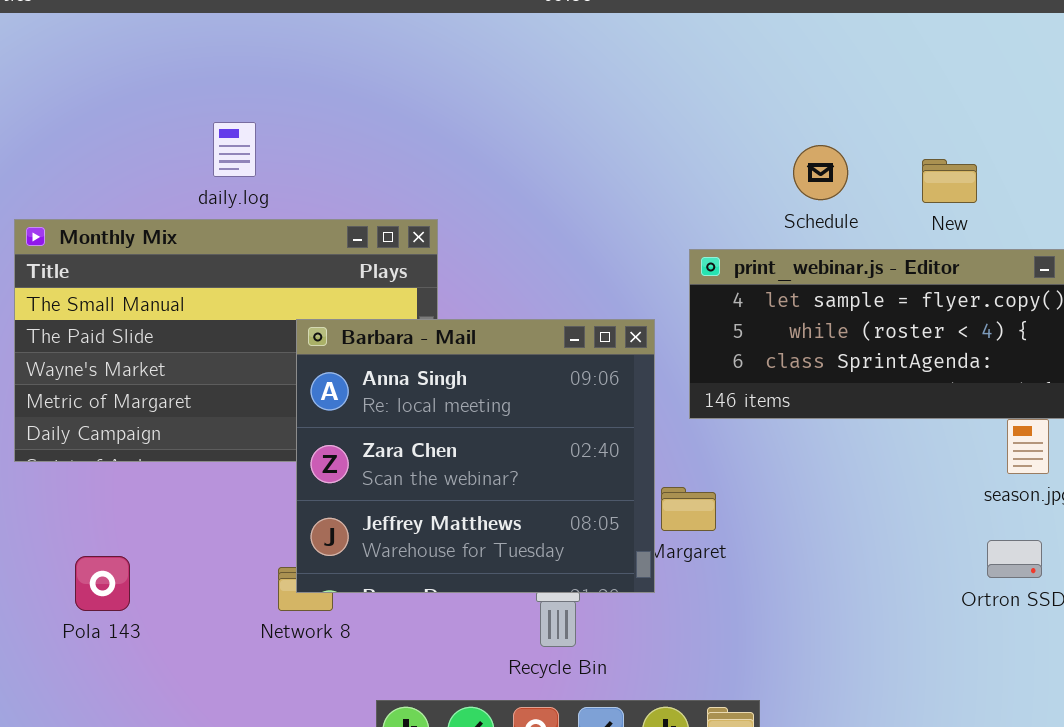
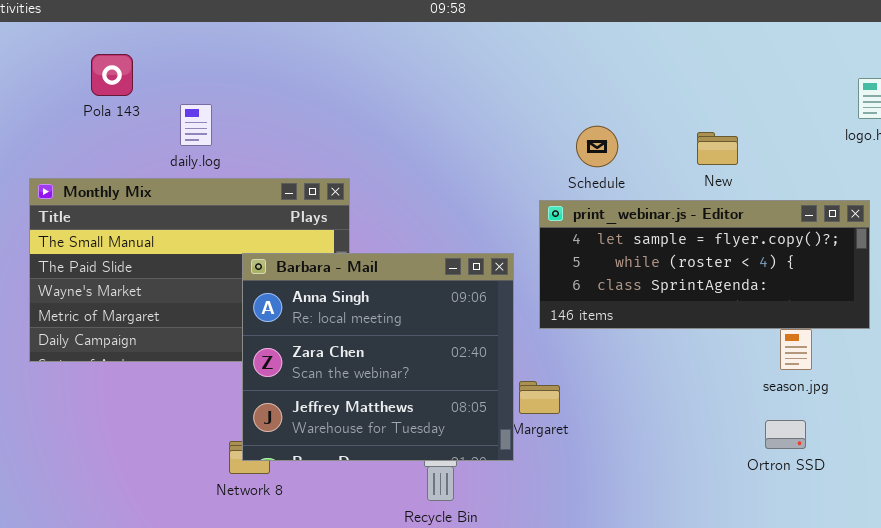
Schedule: [793,145,848,200] -> [576,126,618,167], moved
New: [922,159,977,203] -> [697,132,738,165], moved
Pola 143: [75,556,130,611] -> [91,54,133,96], moved

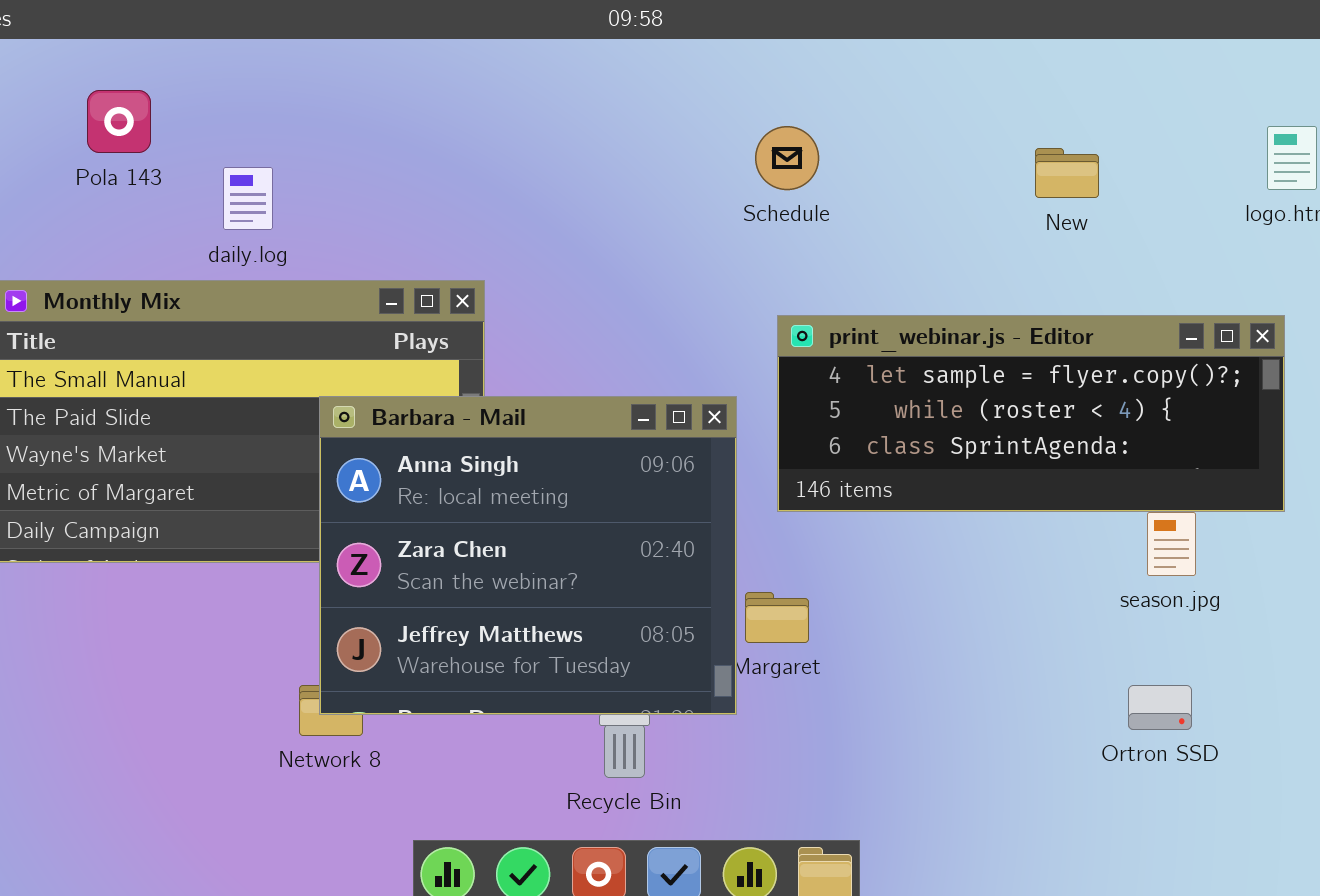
Schedule: [576,126,618,167] -> [755,126,819,190], moved
New: [697,132,738,165] -> [1035,148,1099,198], moved
Ortron SSD: [765,420,806,449] -> [1128,685,1192,730], moved

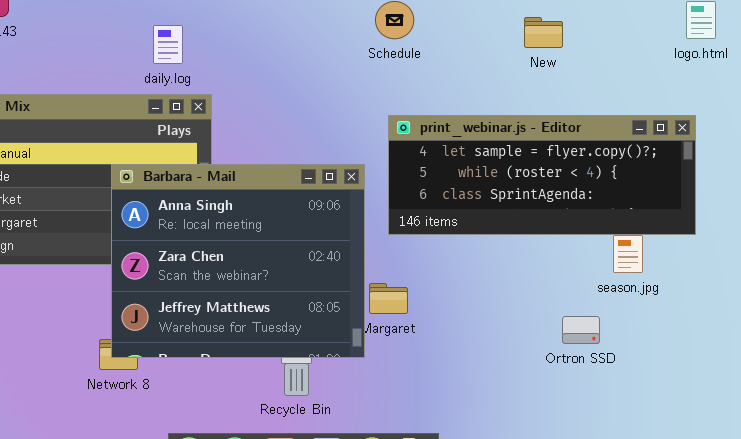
New: [1035,148,1099,198] -> [524,17,563,48], moved
daily.log: [223,167,273,230] -> [153,25,183,64], moved
Ortron SSD: [1128,685,1192,730] -> [562,316,600,344], moved

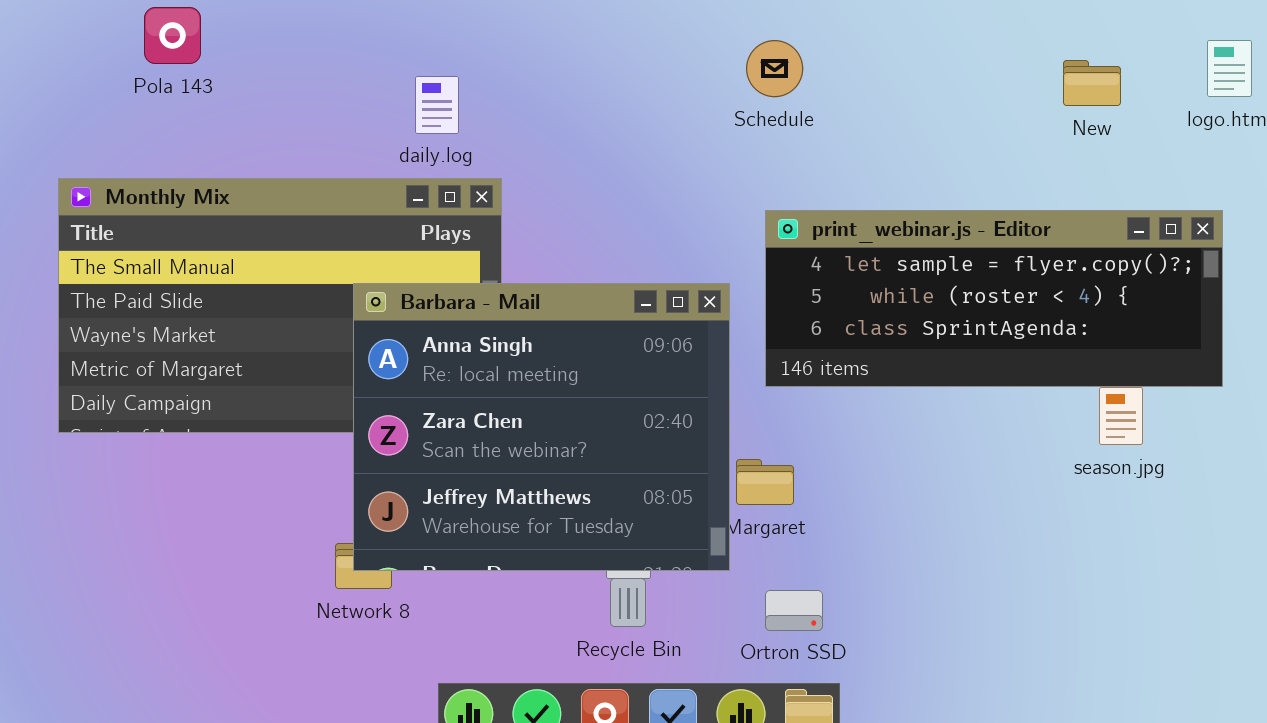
New: [524,17,563,48] -> [1063,60,1121,106], moved
Ortron SSD: [562,316,600,344] -> [765,590,823,631], moved

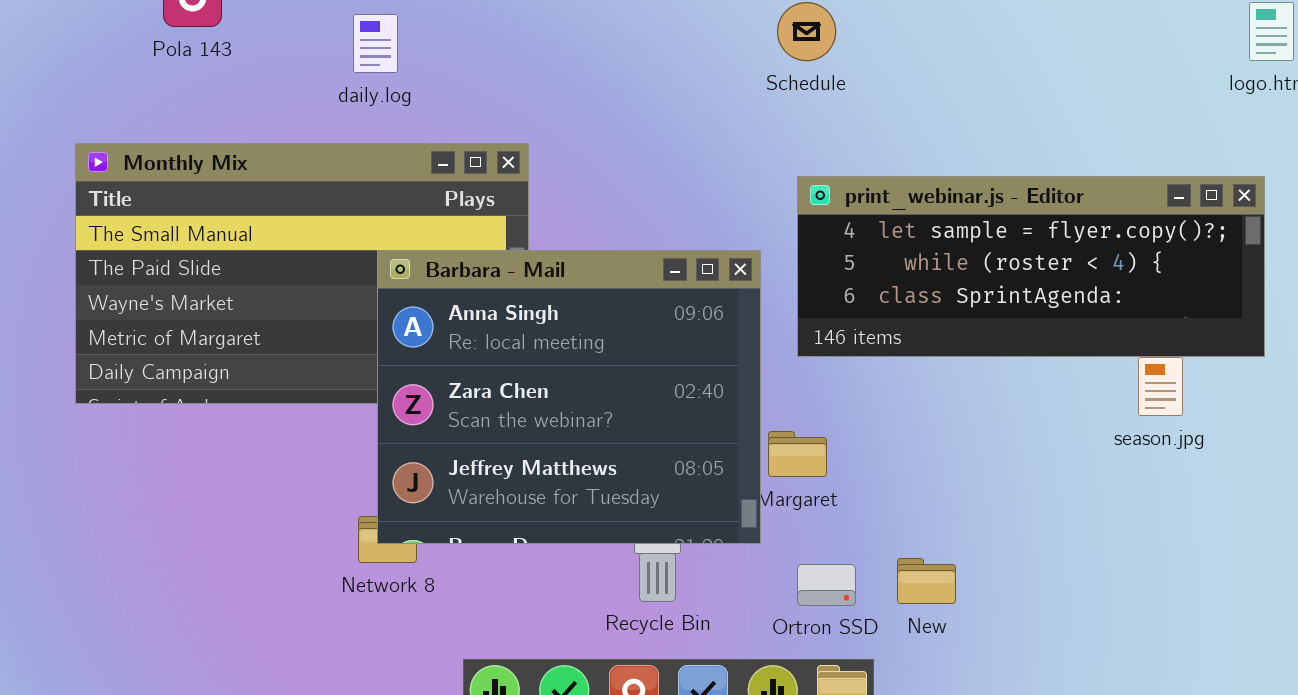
New: [1063,60,1121,106] -> [897,558,956,604], moved
daily.log: [415,76,459,134] -> [353,14,398,73], moved

